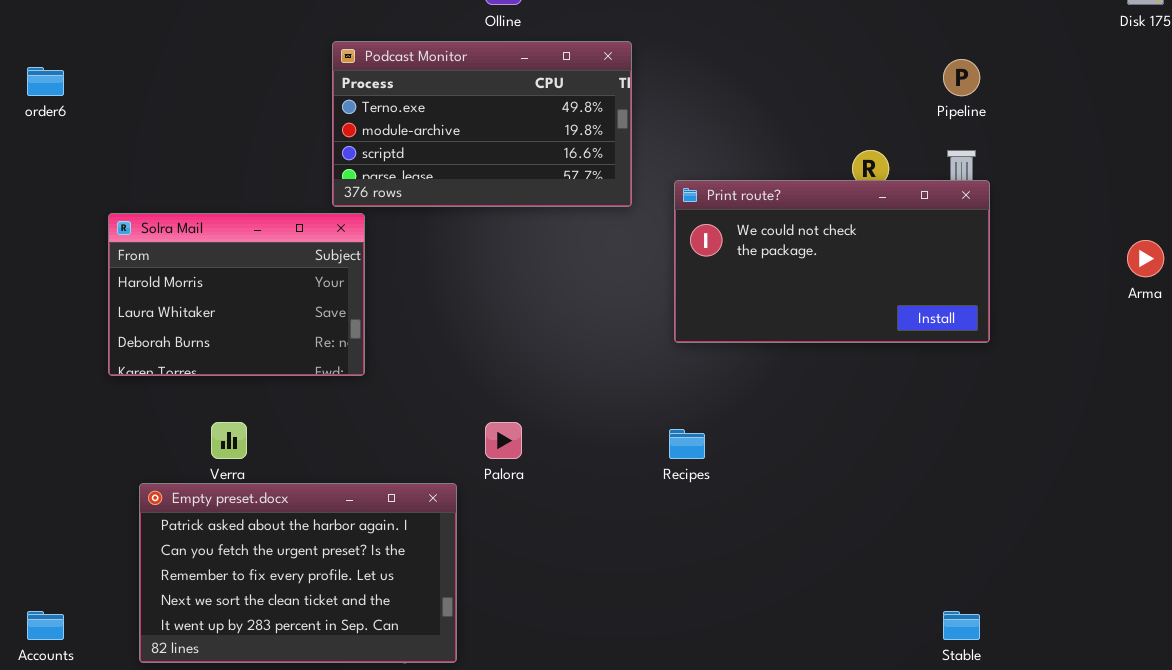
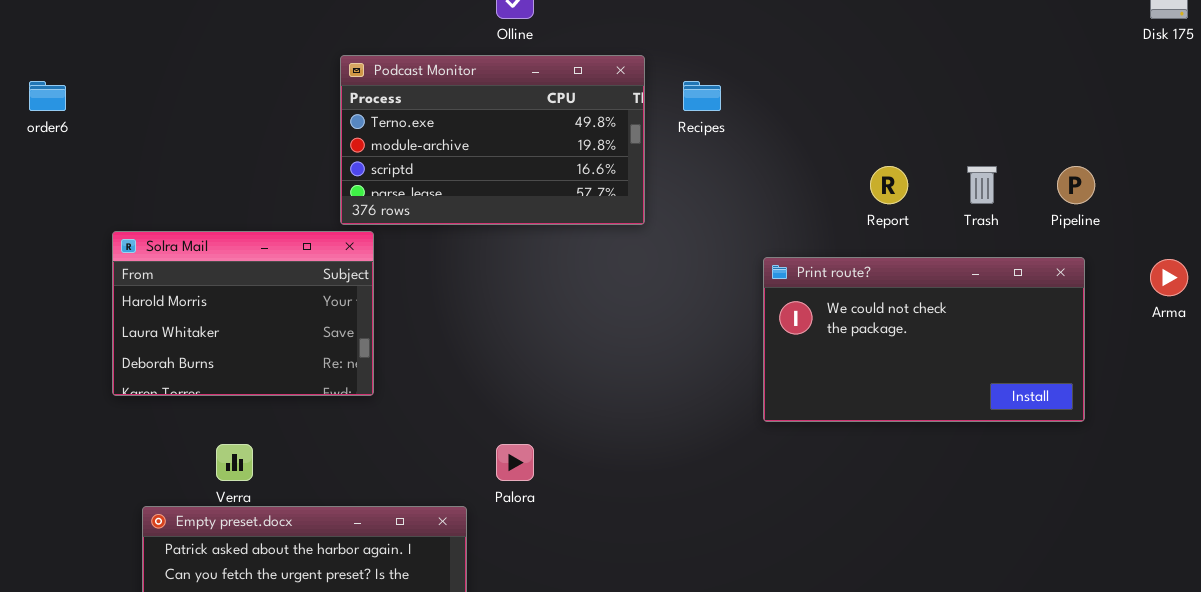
Pipeline: [943,59,980,96] -> [1057,166,1095,204], moved
Print route?: [674,180,990,343] -> [763,257,1085,422], moved
Recipes: [669,429,705,459] -> [683,81,721,111], moved

